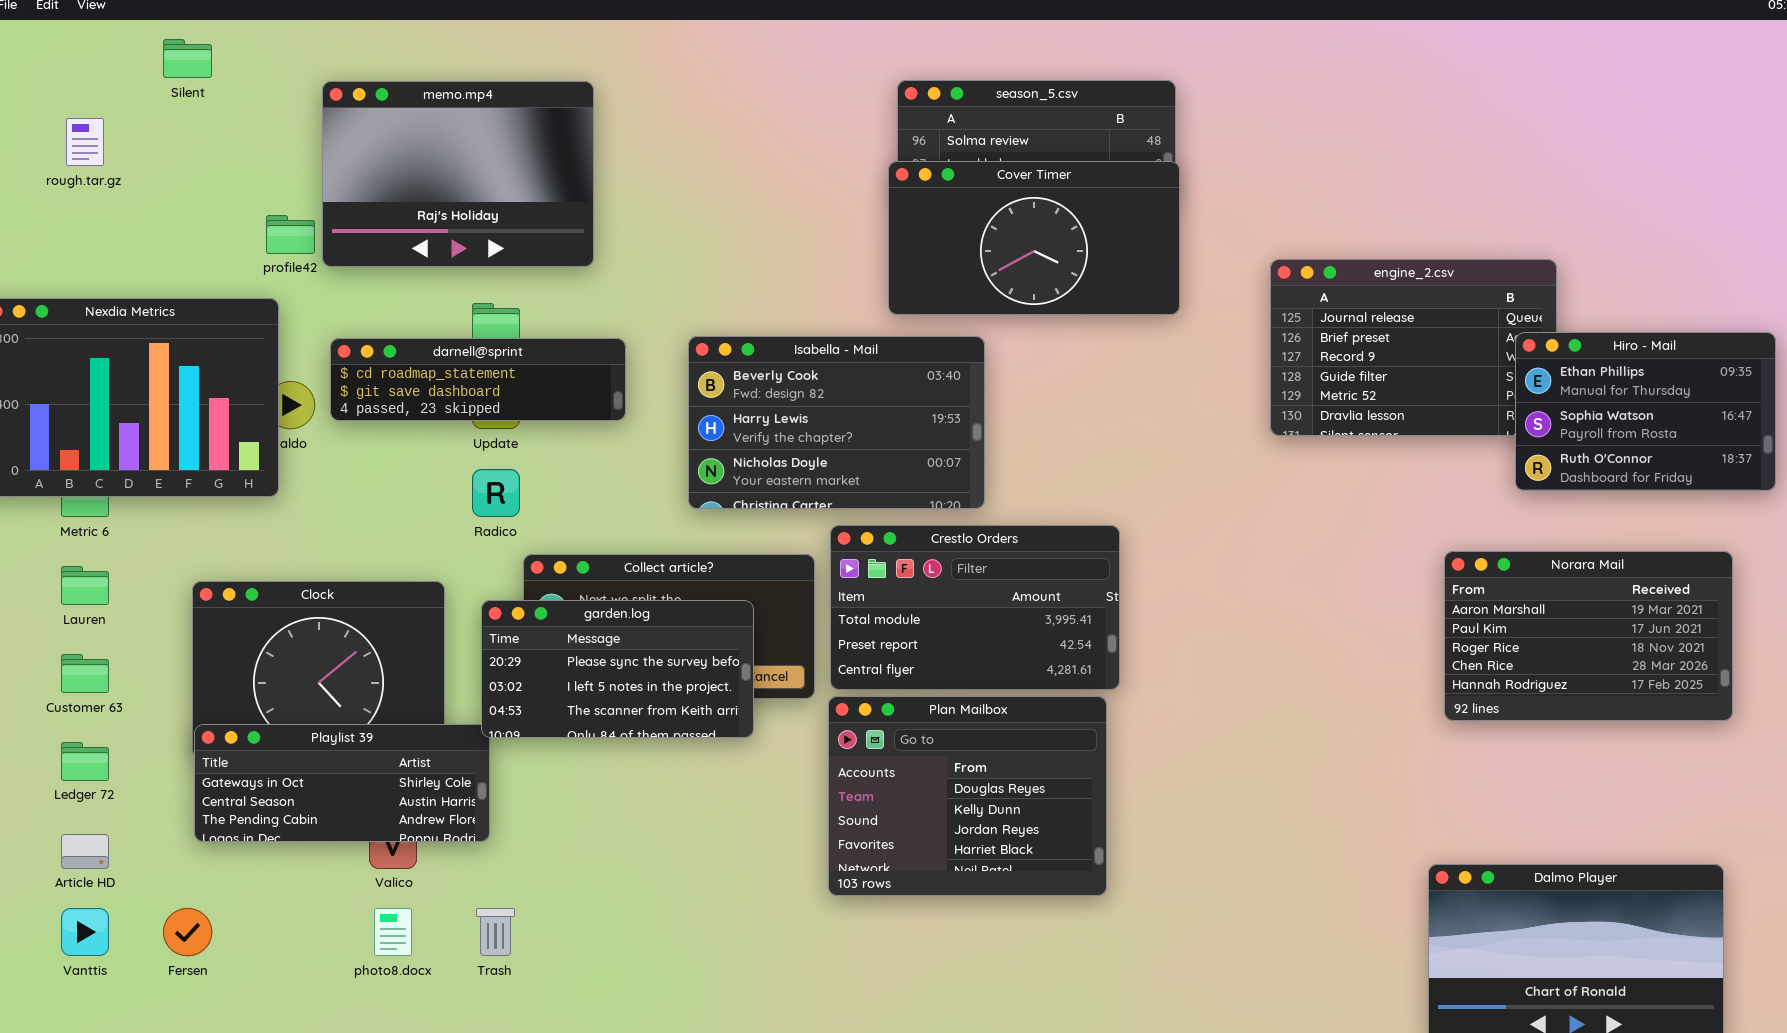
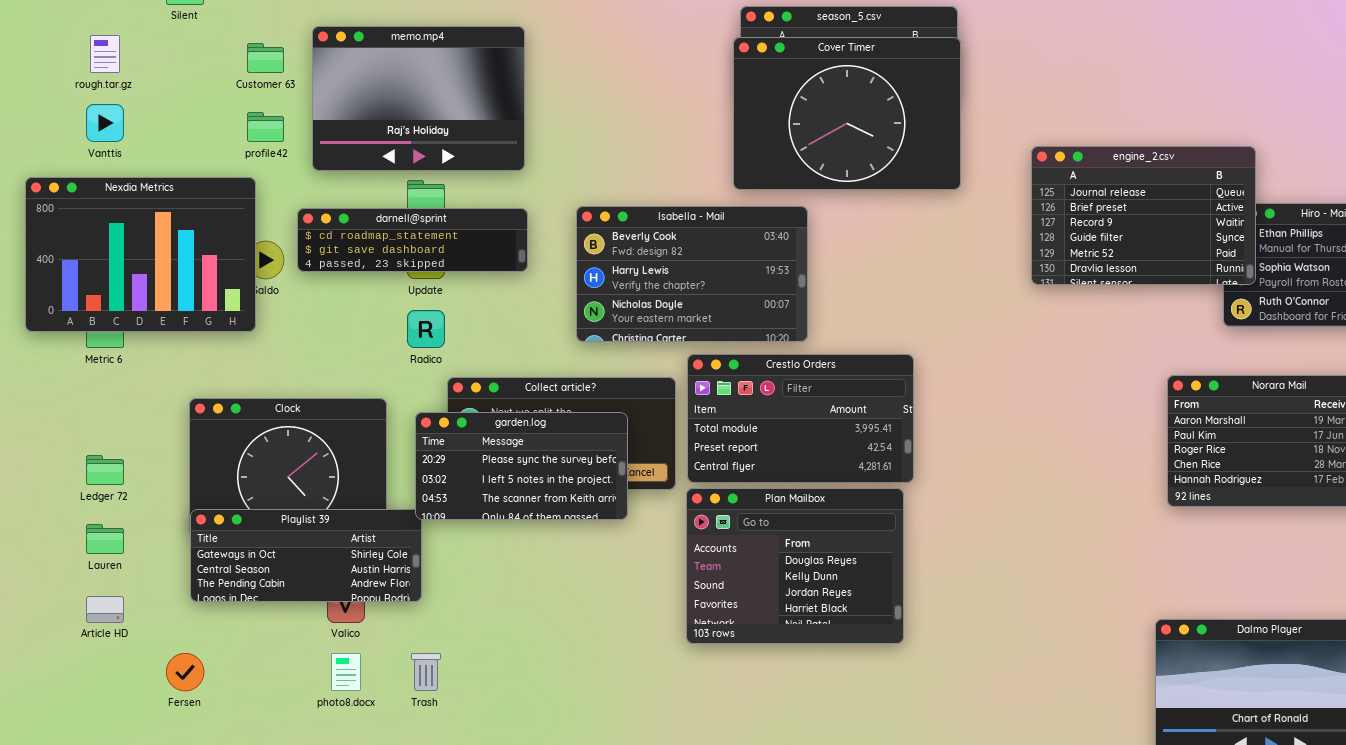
memo.mp4: [322,81,594,267] -> [312,26,525,171], moved
Cover Timer: [888,161,1180,315] -> [733,37,961,190], resized
engine_2.csv: [1270,259,1557,436] -> [1031,146,1256,285], raised
Lauren: [61,566,109,605] -> [86,524,124,554], moved
Customer 63: [61,654,109,693] -> [247,43,284,73], moved
Ledger 72: [61,742,109,781] -> [86,455,124,485], moved
Vanttis: [61,908,109,956] -> [86,104,124,142], moved

